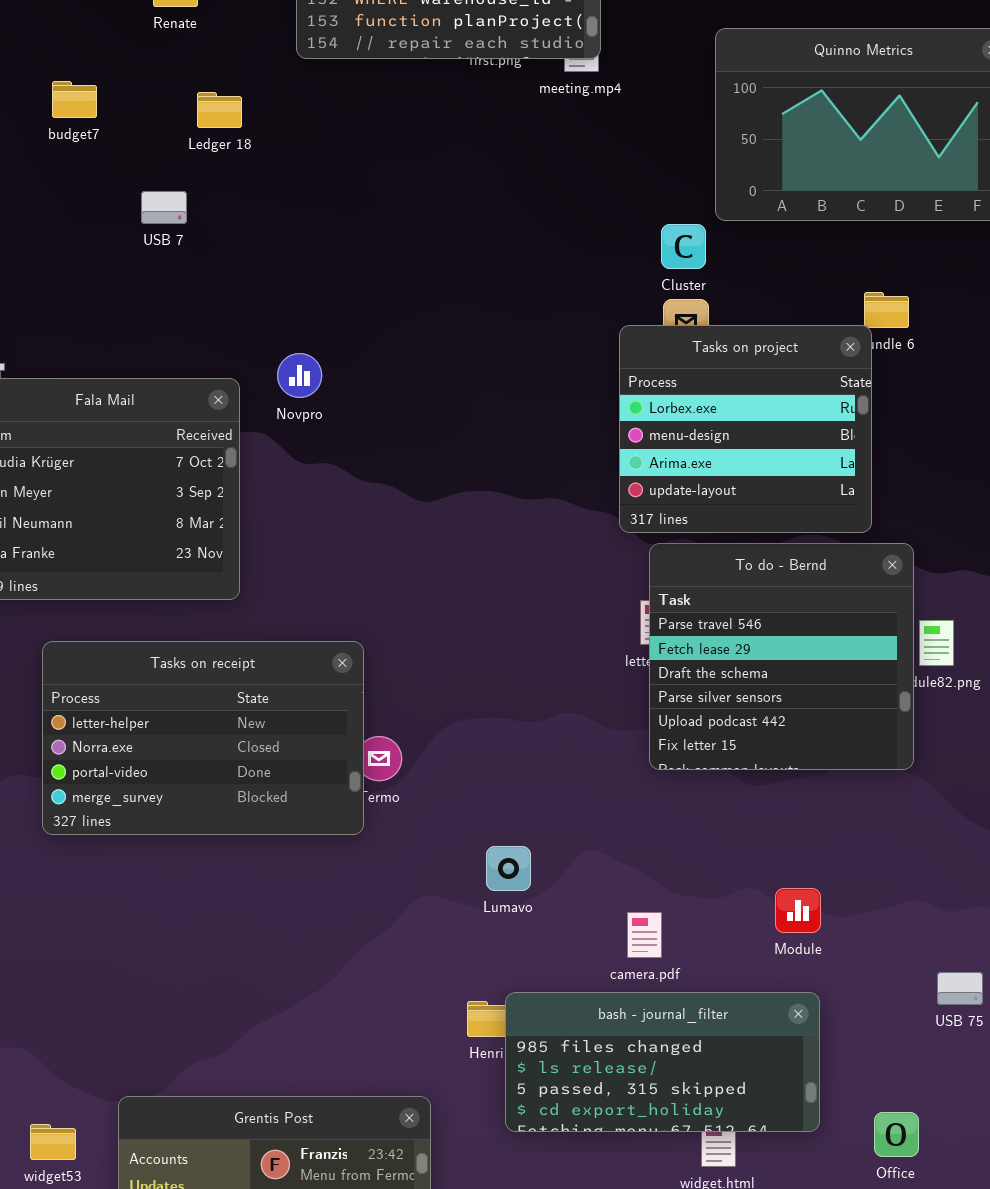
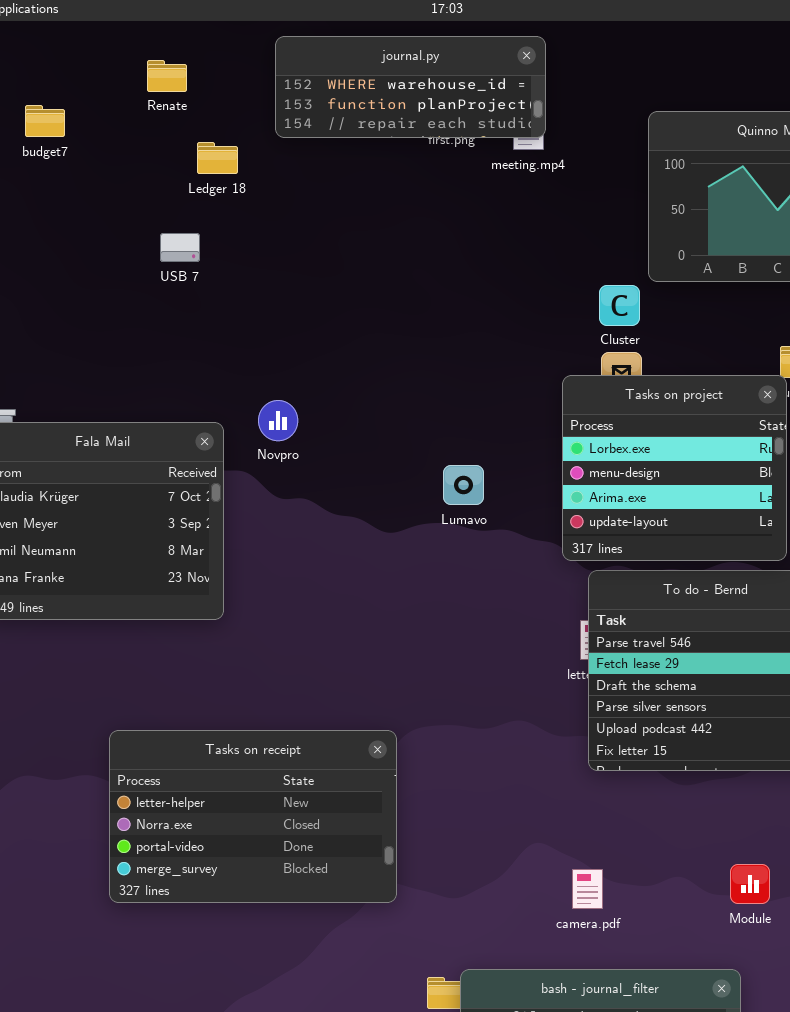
budget7: [52,81,97,118] -> [25,105,65,137], moved
Ledger 18: [197,92,242,128] -> [197,142,238,174], moved
USB 7: [141,191,187,224] -> [160,233,200,262], moved
Tasks on receipt: [42,641,364,835] -> [109,730,397,903], moved
Lumavo: [486,846,531,891] -> [443,465,484,505], moved
Module: [775,888,821,933] -> [730,864,770,904], moved
camera.pdf: [627,912,662,958] -> [572,869,603,909], moved

